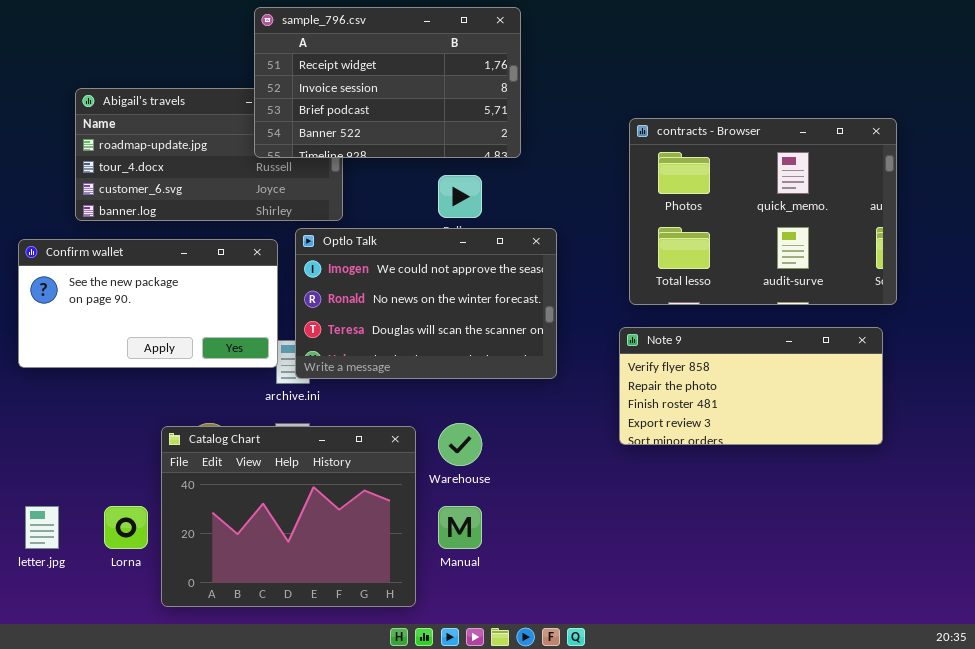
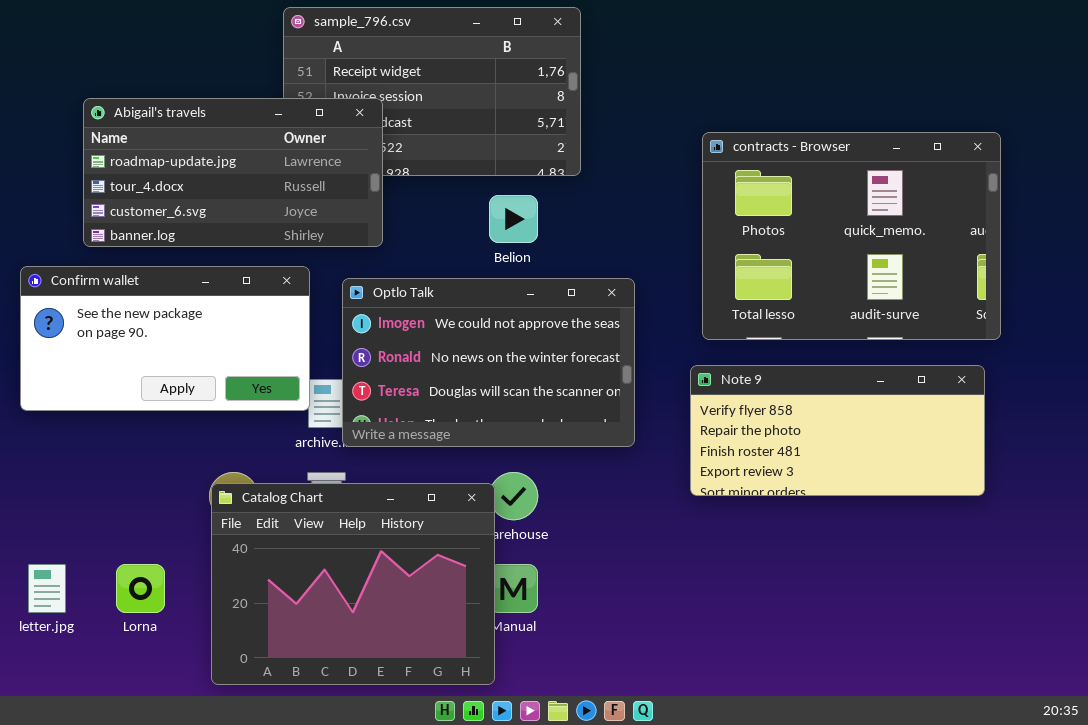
Abigail's travels: [75,88,343,221] -> [83,98,383,247], raised
Optlo Talk: [295,228,557,379] -> [342,278,635,447], moved
Catalog Chart: [161,426,416,607] -> [211,483,495,685], moved

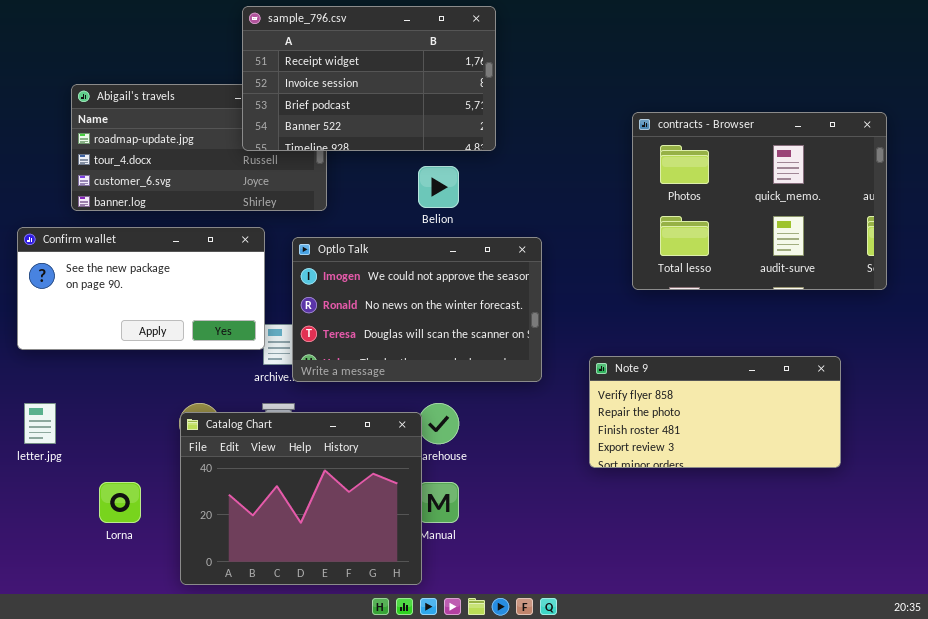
sample_796.csv: [283,7,581,176] -> [242,6,496,151], raised
contracts - Browser: [702,132,1001,340] -> [632,112,887,290], moved
Note 9: [690,365,985,496] -> [589,356,841,468], moved
letter.jpg: [28,564,66,613] -> [24,403,56,444], moved

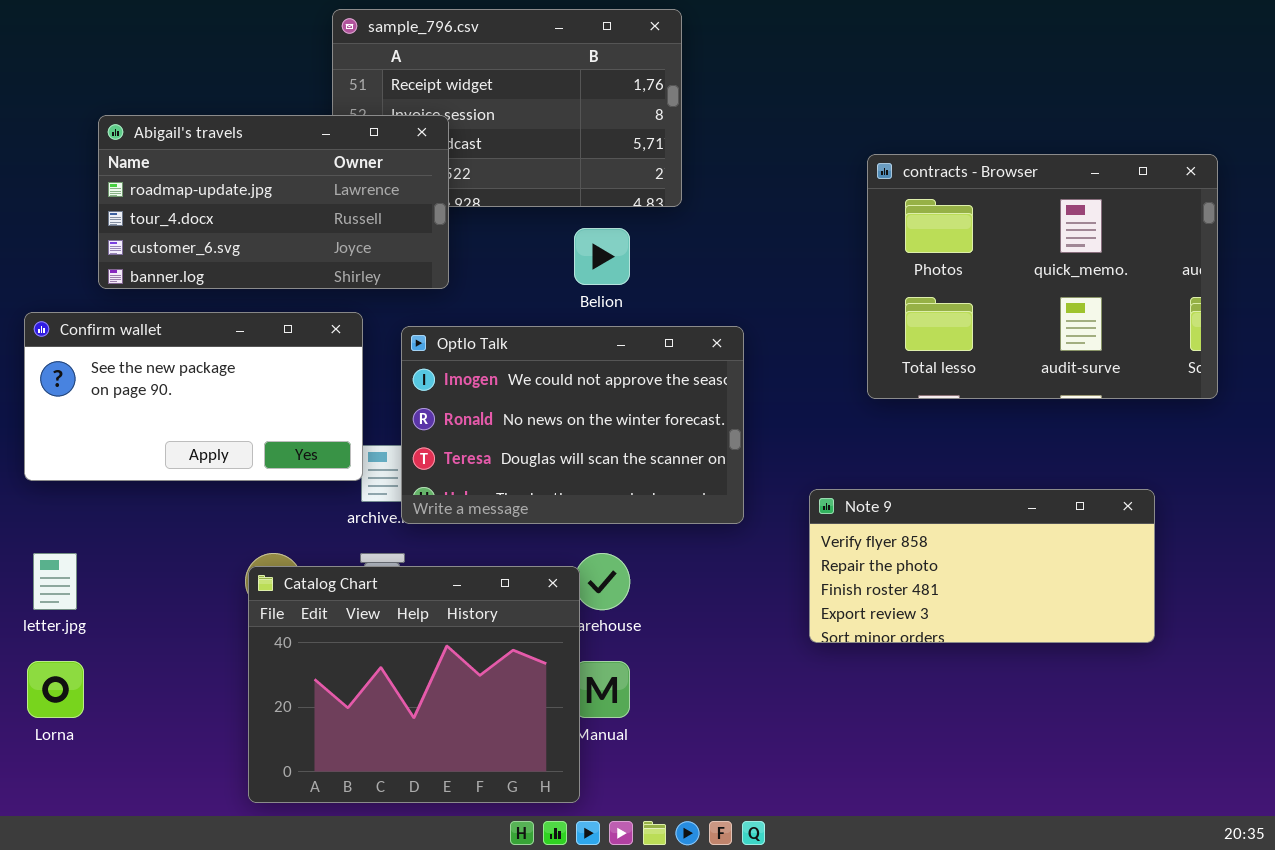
Abigail's travels: [71,84,327,211] -> [98,115,449,289], raised
Lorna: [99,482,141,523] -> [27,661,84,718], moved

